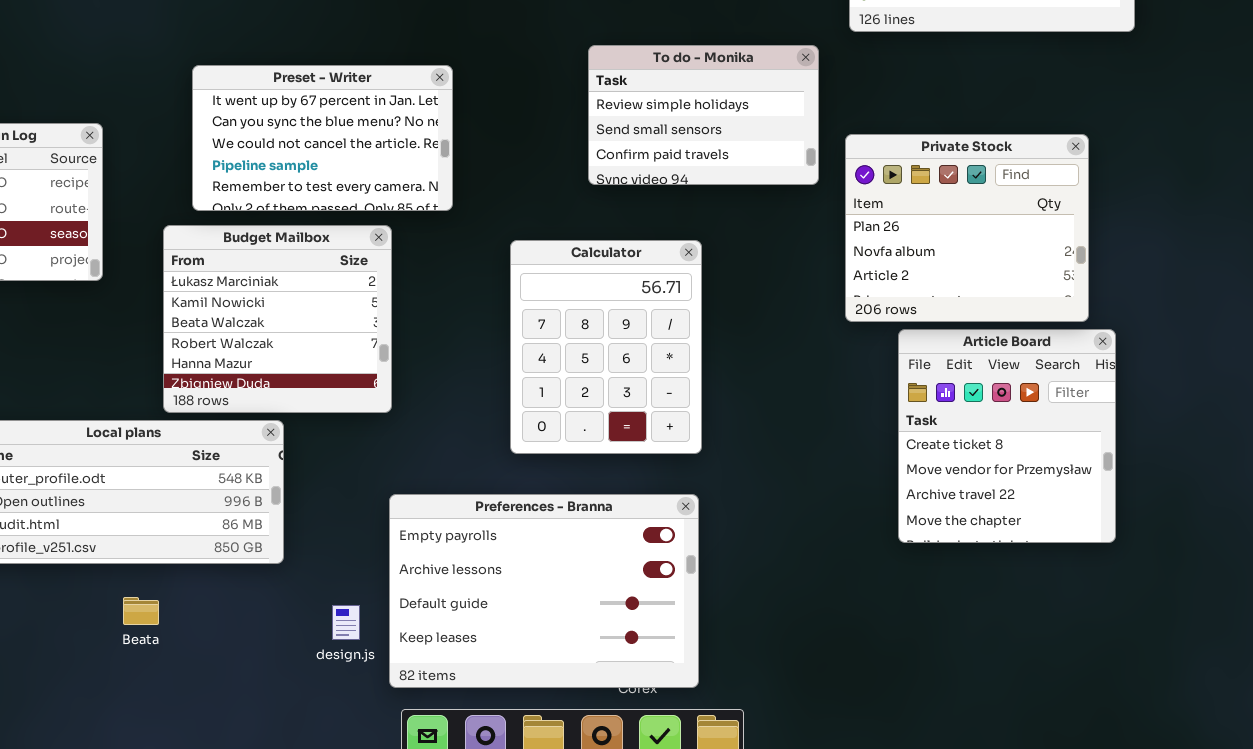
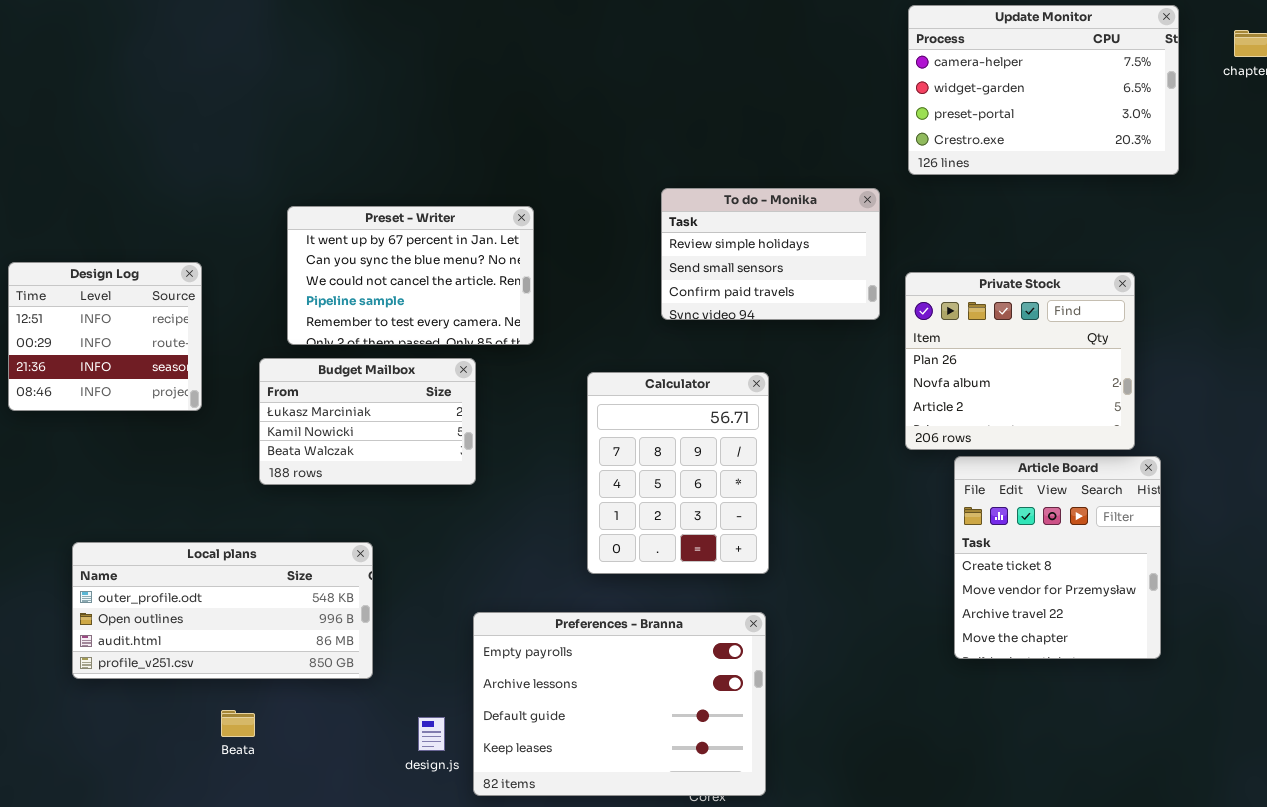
Budget Mailbox: [163,225,392,413] -> [259,358,476,485], resized

